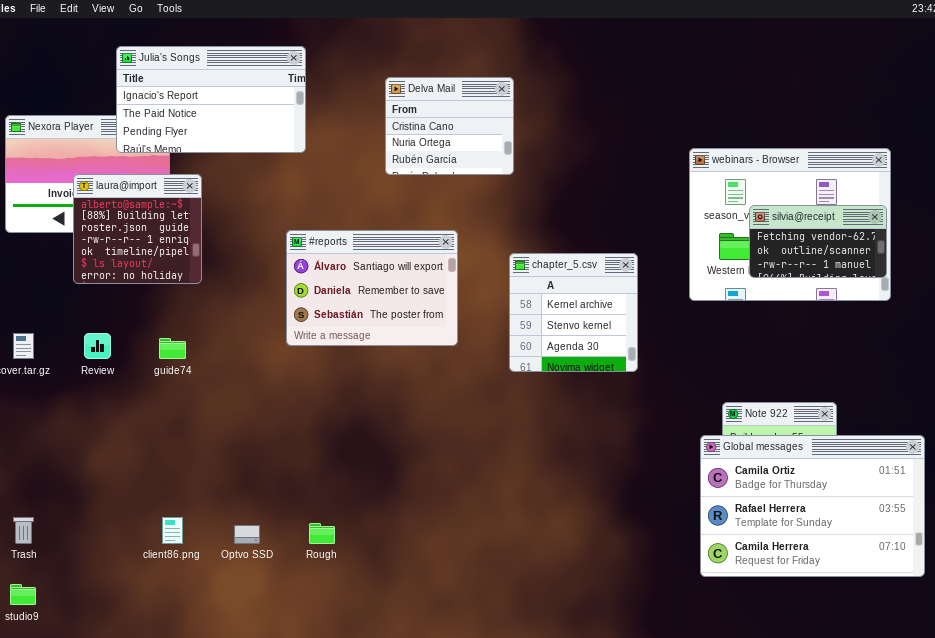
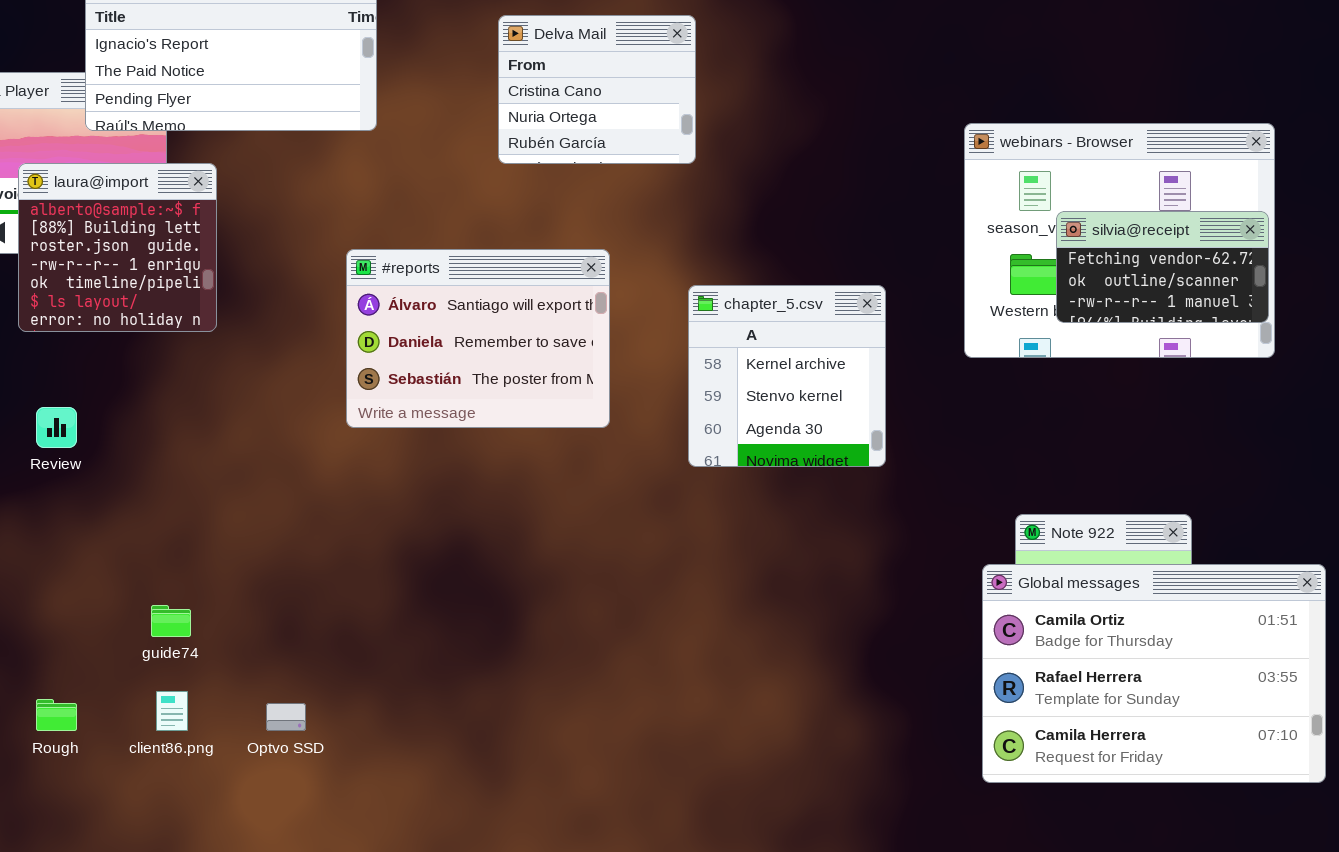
guide74: [159,338,186,359] -> [151,605,191,637], moved
Rough: [309,523,335,544] -> [36,699,77,731], moved

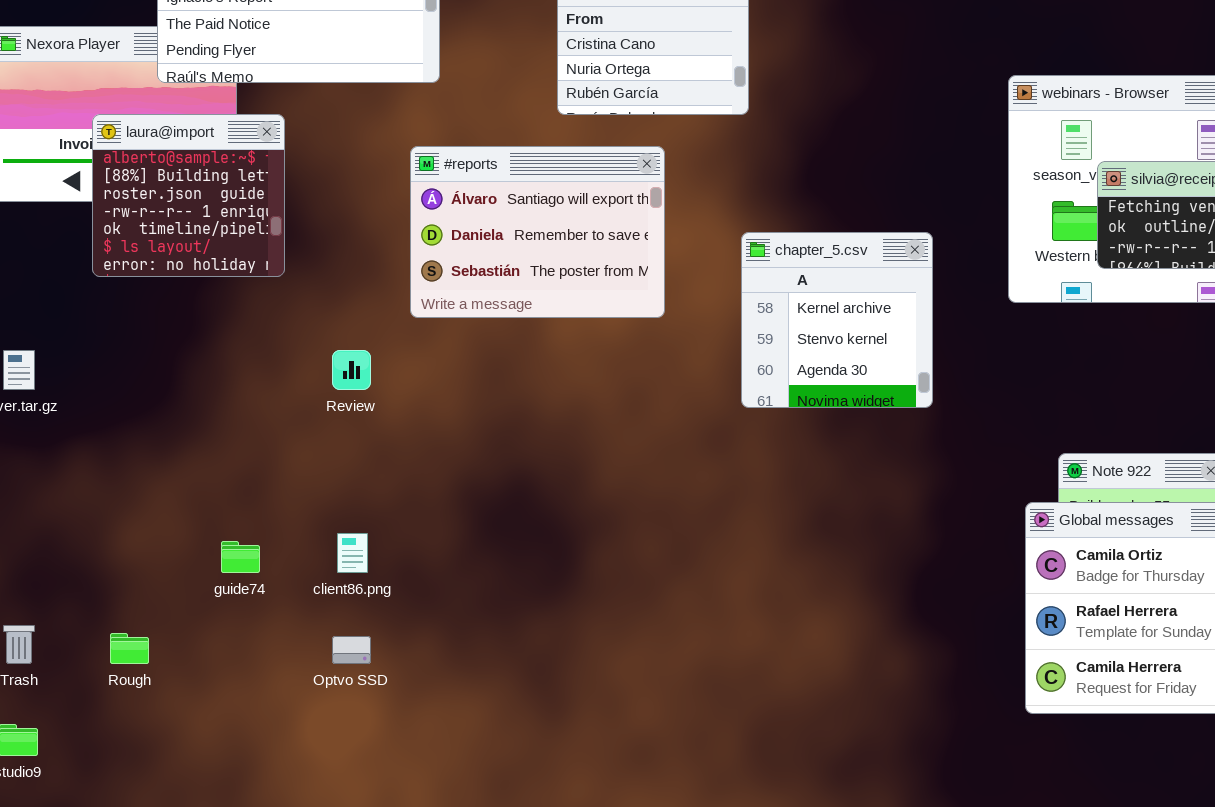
#reports: [346,249,610,428] -> [410,146,665,318], moved
Review: [36,407,77,448] -> [332,350,371,390], moved
client86.png: [156,691,188,731] -> [337,533,368,573], moved

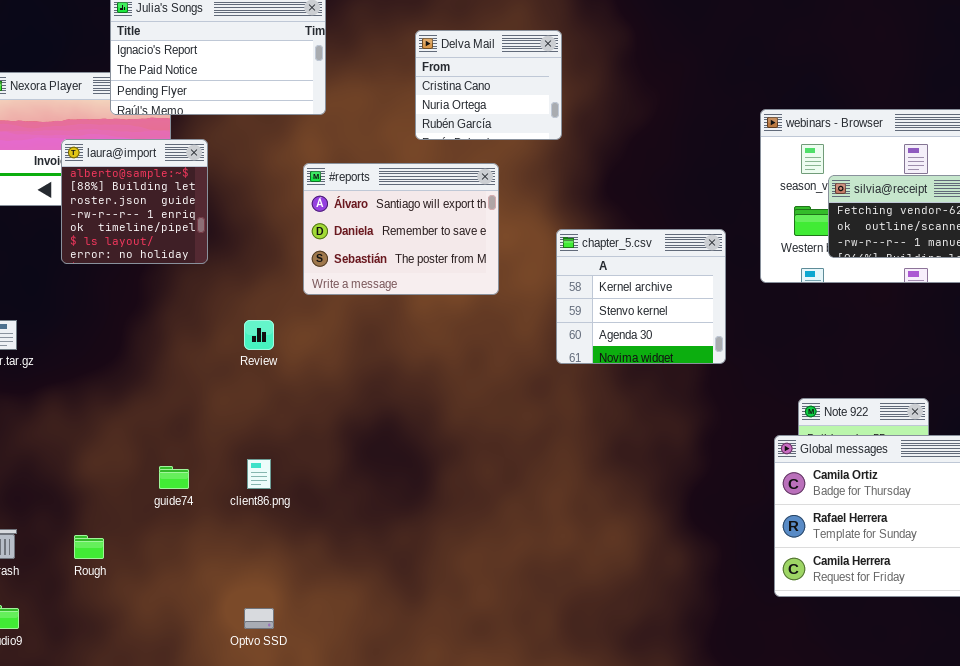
chapter_5.csv: [741,232,933,408] -> [556,229,726,364], resized
Optvo SSD: [332,636,371,664] -> [244,608,274,629], moved

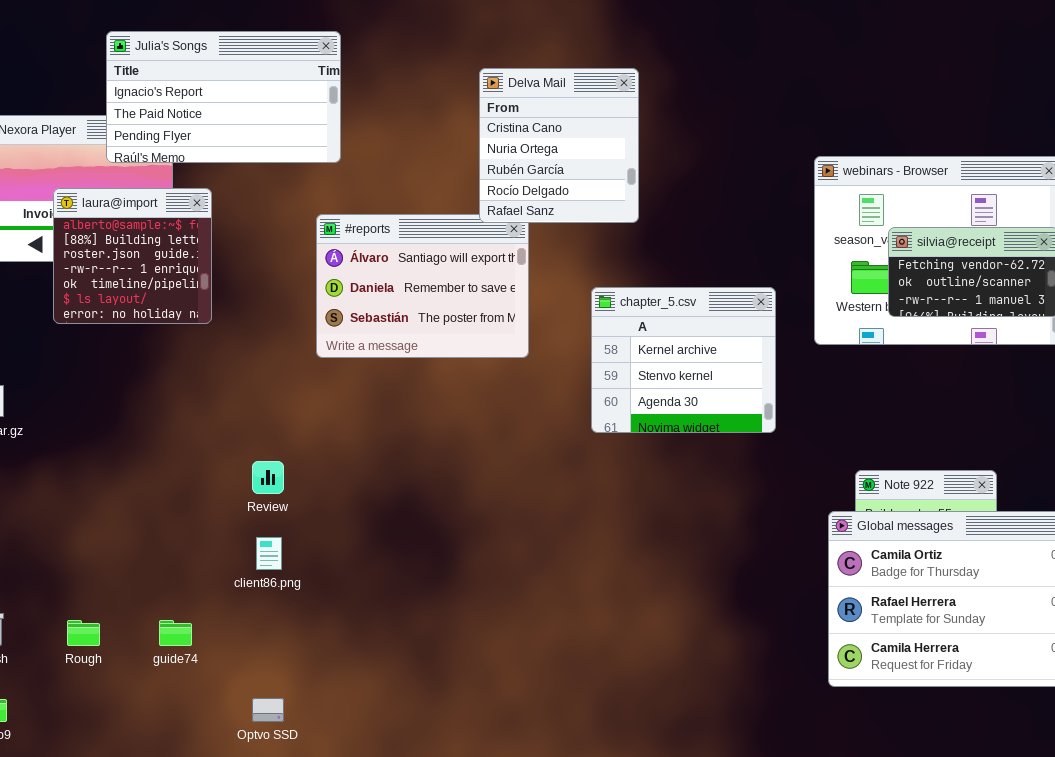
Delva Mail: [415,30,562,140] -> [479,68,639,223], moved, resized
Review: [244,320,274,350] -> [252,461,284,494], moved
guide74: [159,466,189,489] -> [159,620,192,646], moved

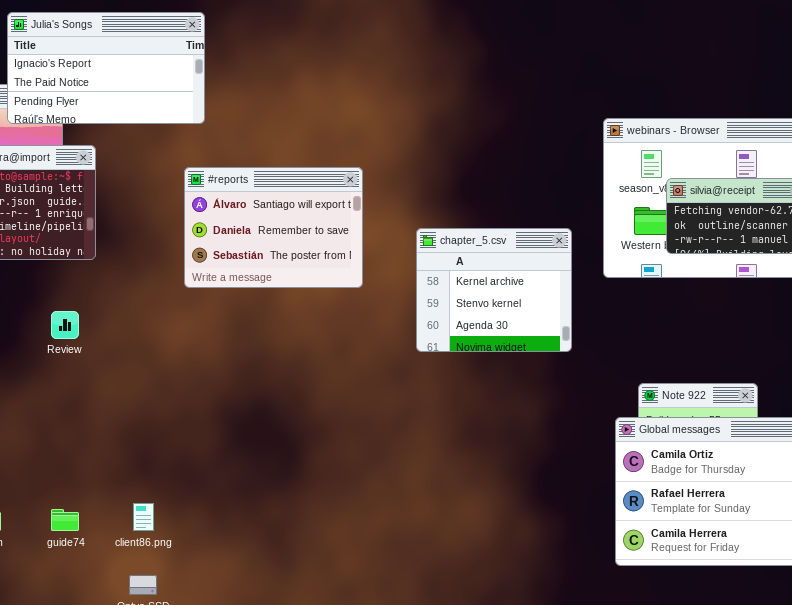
Delva Mail: [479,68,639,223] -> none, closed
Review: [252,461,284,494] -> [51,311,79,339], moved
client86.png: [256,537,282,570] -> [133,503,154,531], moved

